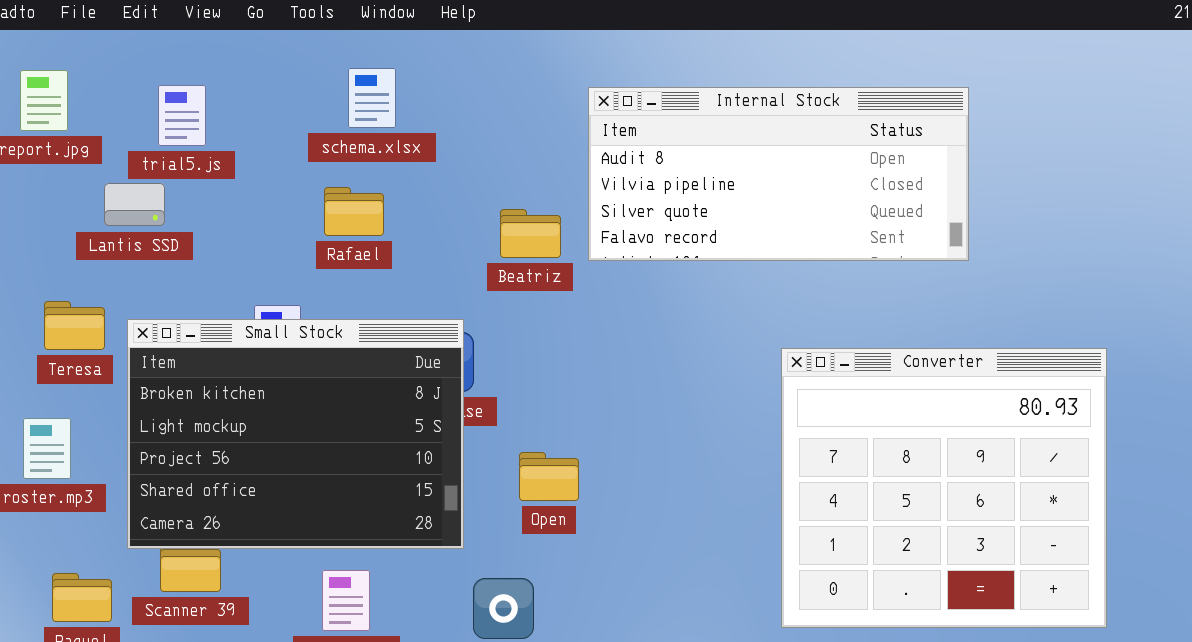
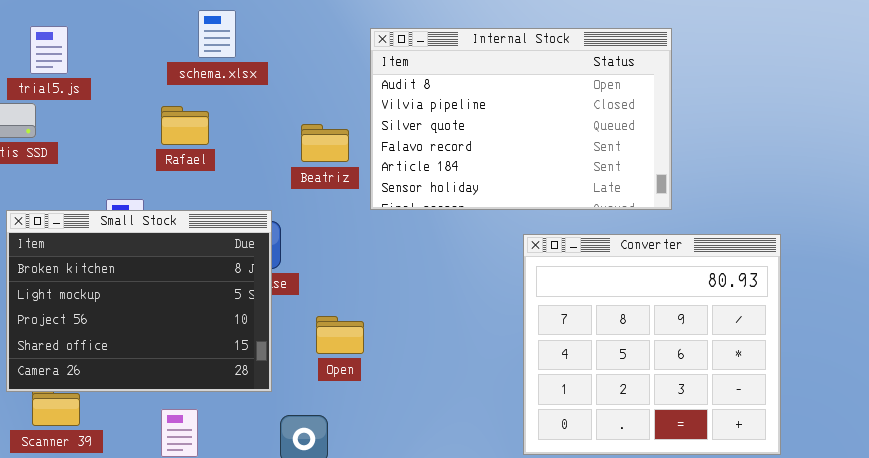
schema.xlsx: [348,68,396,128] -> [198,10,236,58], moved
Internal Stock: [588,87,969,261] -> [370,28,672,210], resized

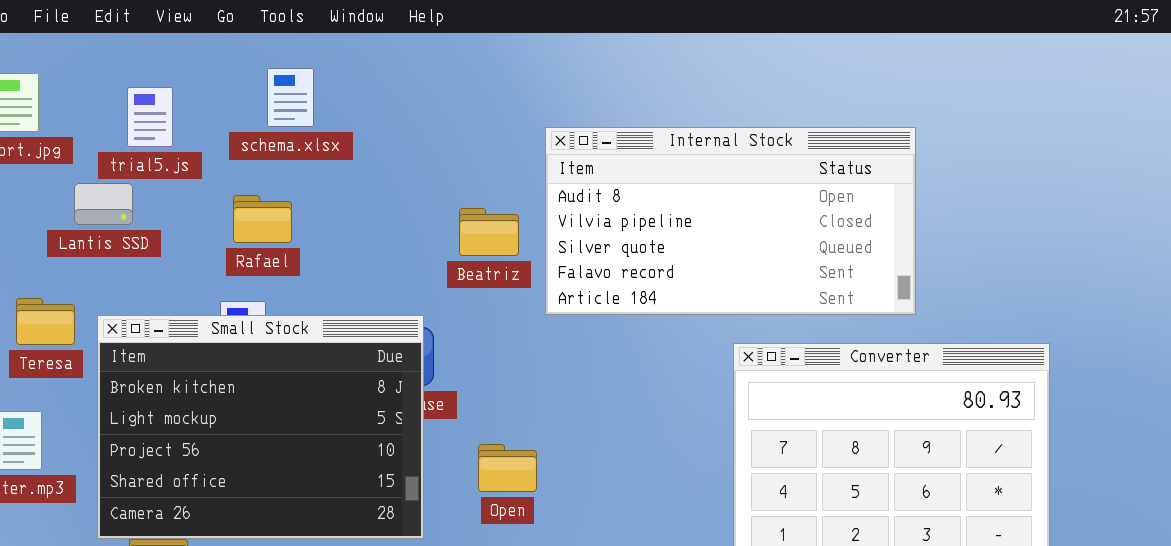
schema.xlsx: [198,10,236,58] -> [267,68,314,127], moved
Internal Stock: [370,28,672,210] -> [545,127,916,315], resized
Rafael: [161,106,209,145] -> [233,195,292,243], moved

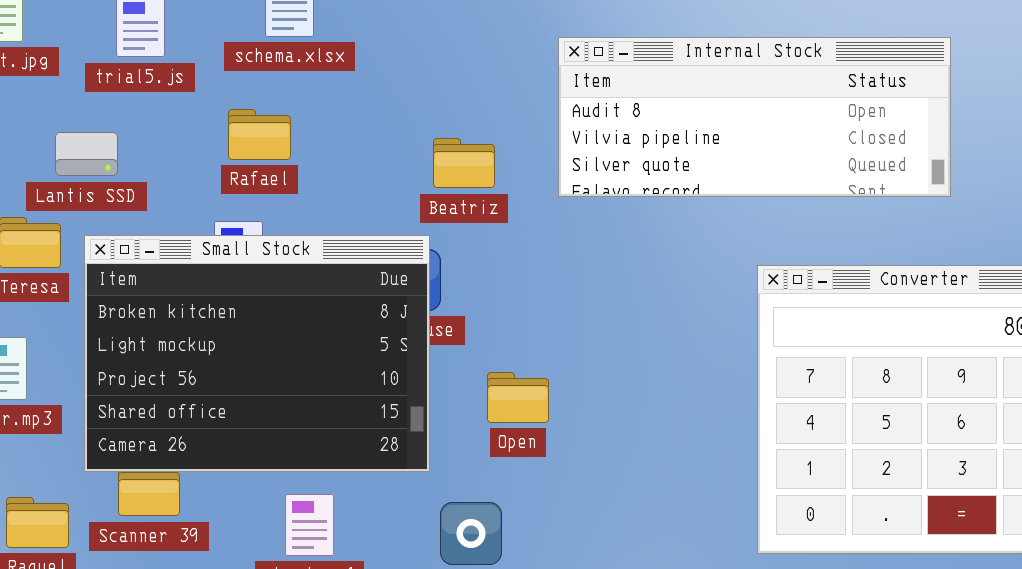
Internal Stock: [545,127,916,315] -> [558,37,951,197], resized
Lantis SSD: [74,183,133,225] -> [55,132,118,176], moved
Beatriz: [459,208,519,256] -> [433,138,495,188], moved

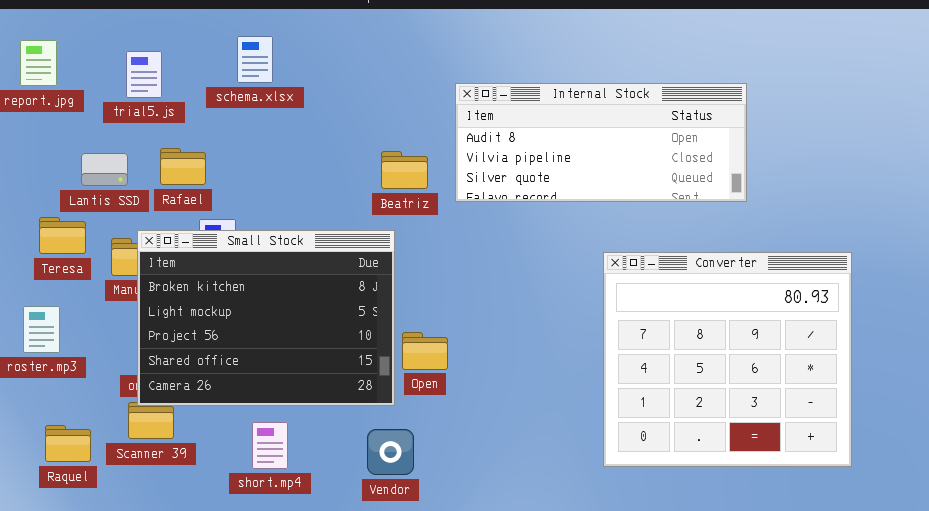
Rafael: [228,109,291,160] -> [160,148,206,185], moved
Beatriz: [433,138,495,188] -> [381,151,428,189], moved
Small Stock: [84,235,430,472] -> [137,230,395,406], moved

